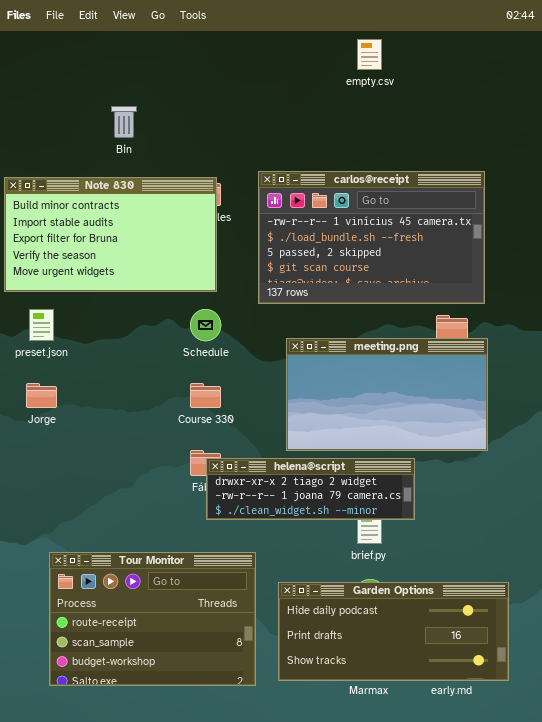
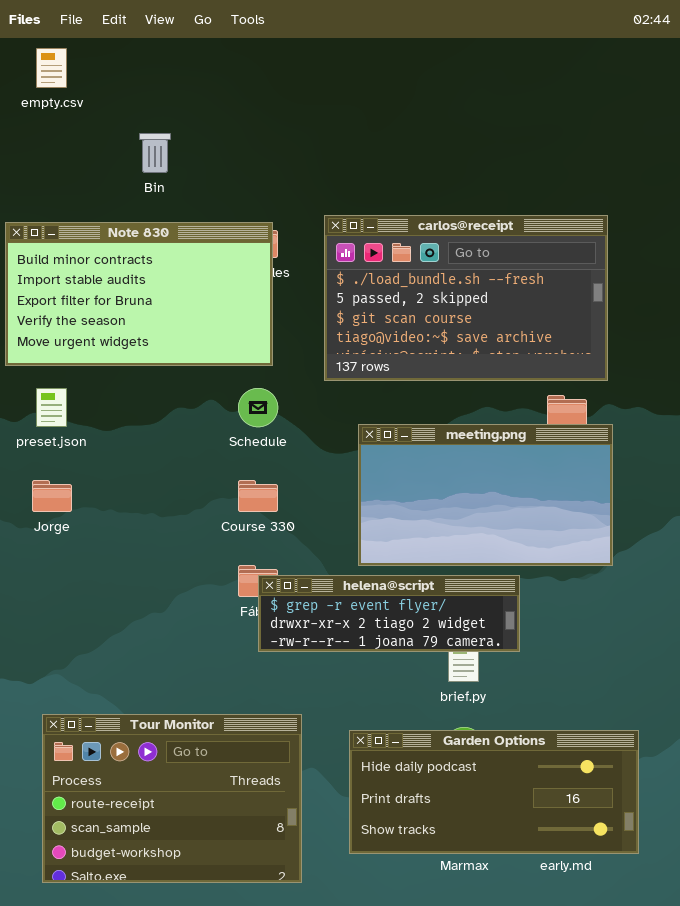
empty.csv: [357,39,382,70] -> [36,48,67,88], moved
carlos@receipt: [258,171,485,304] -> [324,215,608,381], scrolled down 1 row
helena@script: [206,458,415,520] -> [258,575,520,652], scrolled up 1 row
Tour Monitor: [49,552,256,686] -> [42,714,302,883], moved

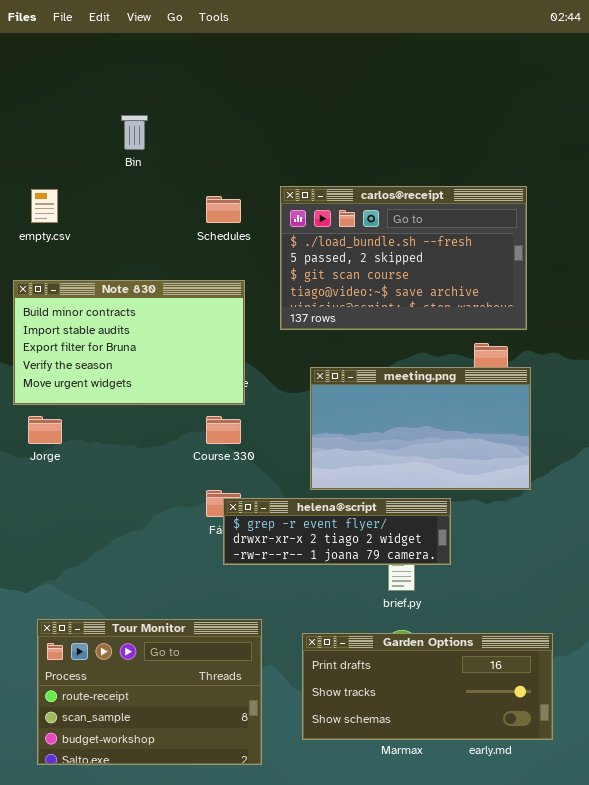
empty.csv: [36,48,67,88] -> [31,189,58,223], moved
Note 830: [5,222,273,366] -> [13,280,245,405], moved
Garden Options: [349,730,639,854] -> [302,633,553,740], scrolled down 1 row

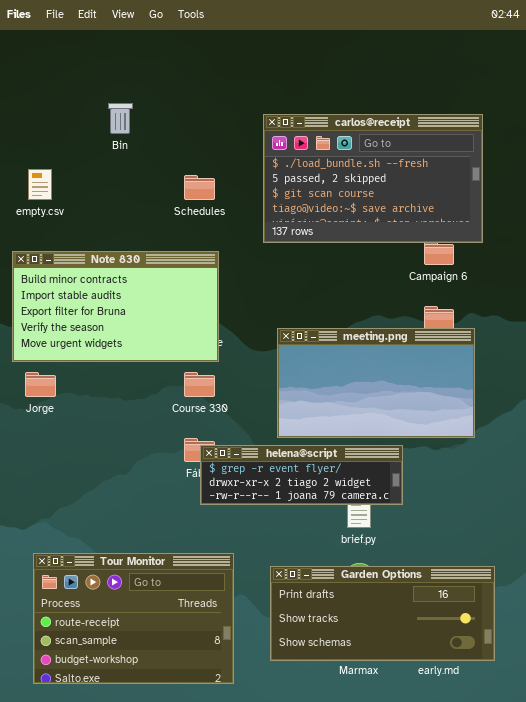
carlos@receipt: [280,186,527,330] -> [263,114,483,243], moved

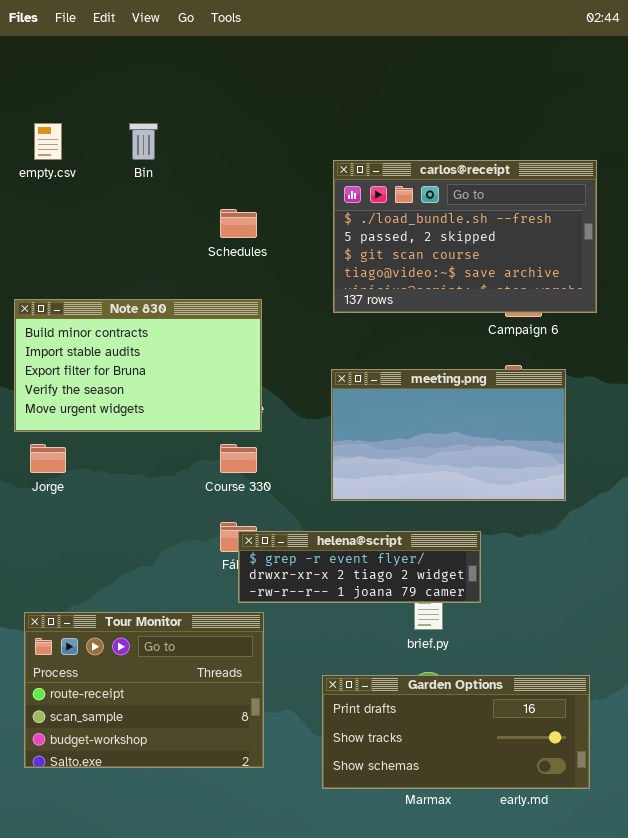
carlos@receipt: [263,114,483,243] -> [333,160,597,313], moved
empty.csv: [28,169,52,200] -> [34,123,62,160], moved
meeting.png: [277,328,475,438] -> [331,369,566,501], moved
Tour Monitor: [33,553,234,684] -> [24,612,264,768], moved

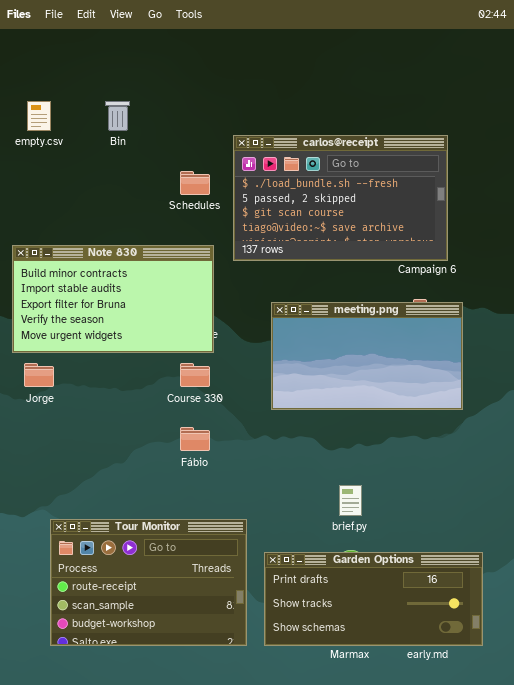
carlos@receipt: [333,160,597,313] -> [233,135,448,261], moved
helena@script: [238,531,481,603] -> none, closed
Tour Monitor: [24,612,264,768] -> [50,519,247,646], moved

